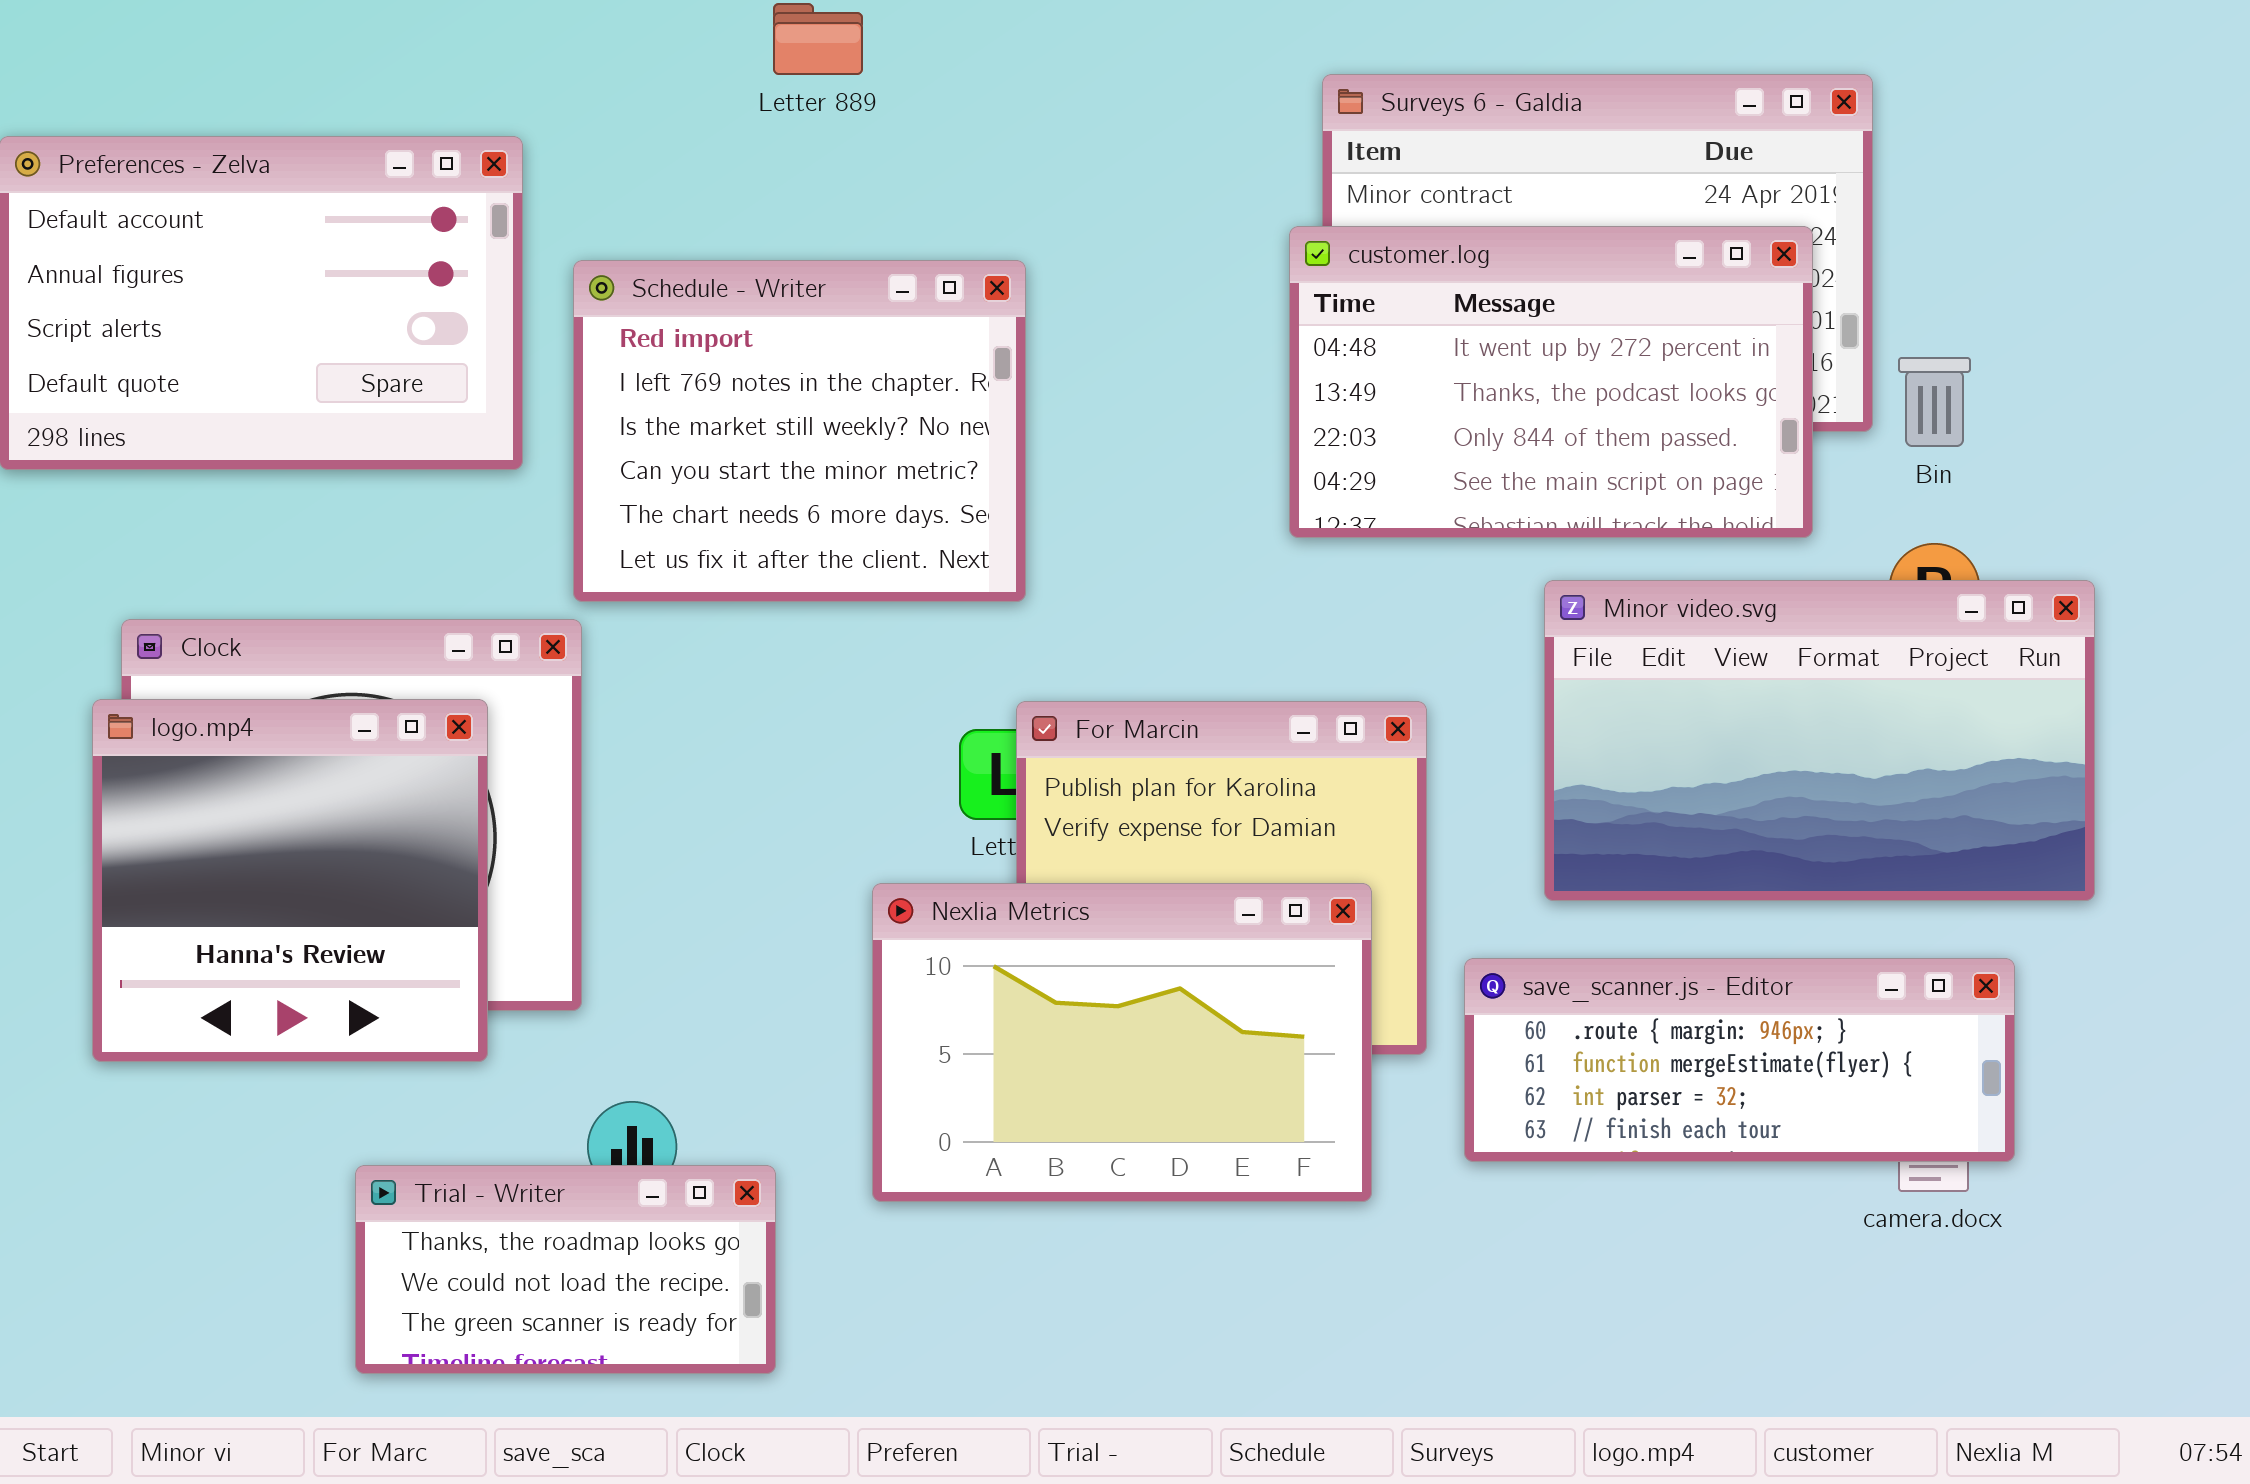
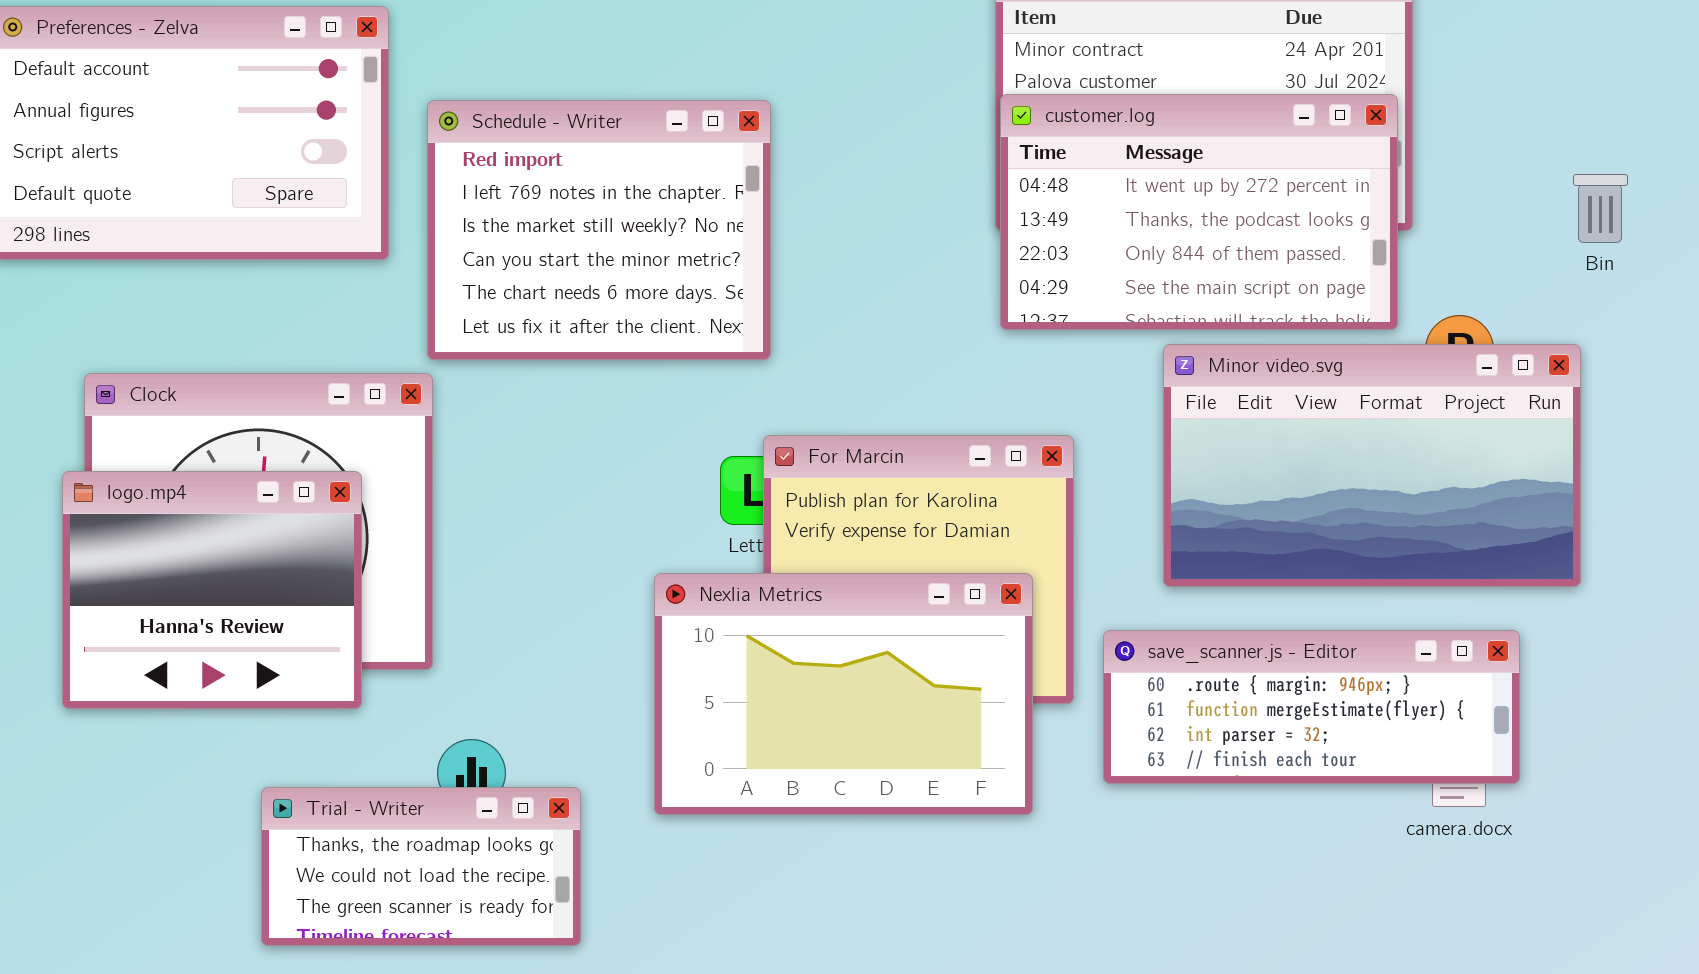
customer.log: [1289,226,1813,538] -> [1000,94,1398,330], moved
Bin: [1898,357,1971,447] -> [1573,174,1628,243], moved
logo.mp4: [92,699,488,1062] -> [62,471,362,709], resized

